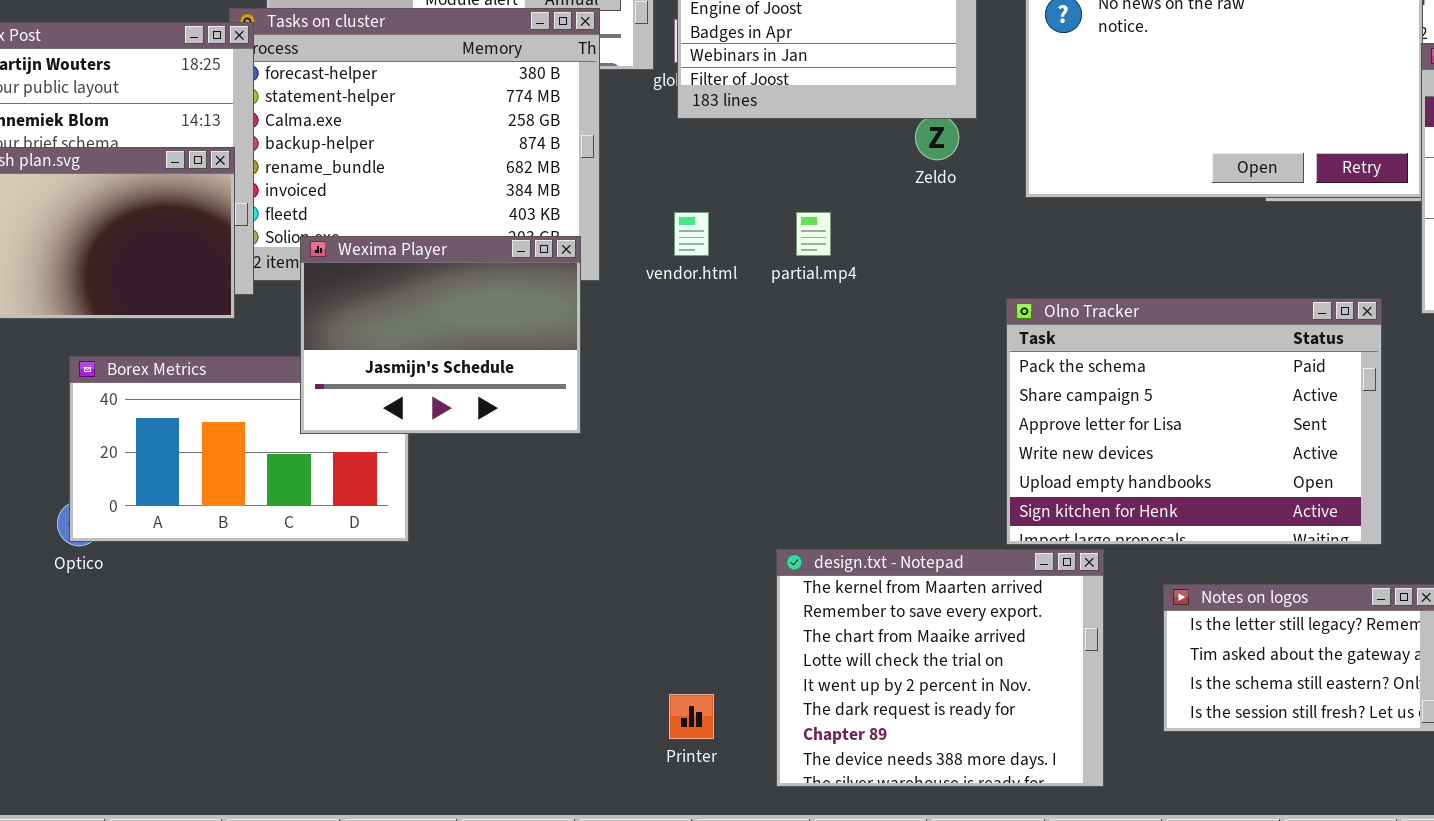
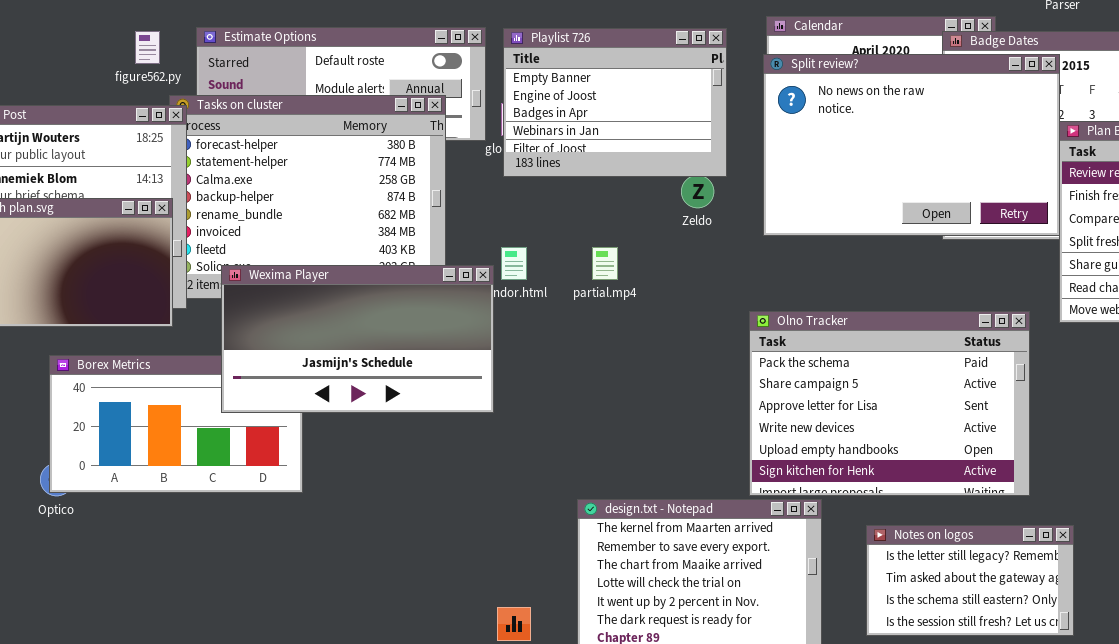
Wexima Player: [300,236,581,434] -> [221,265,494,413], resized

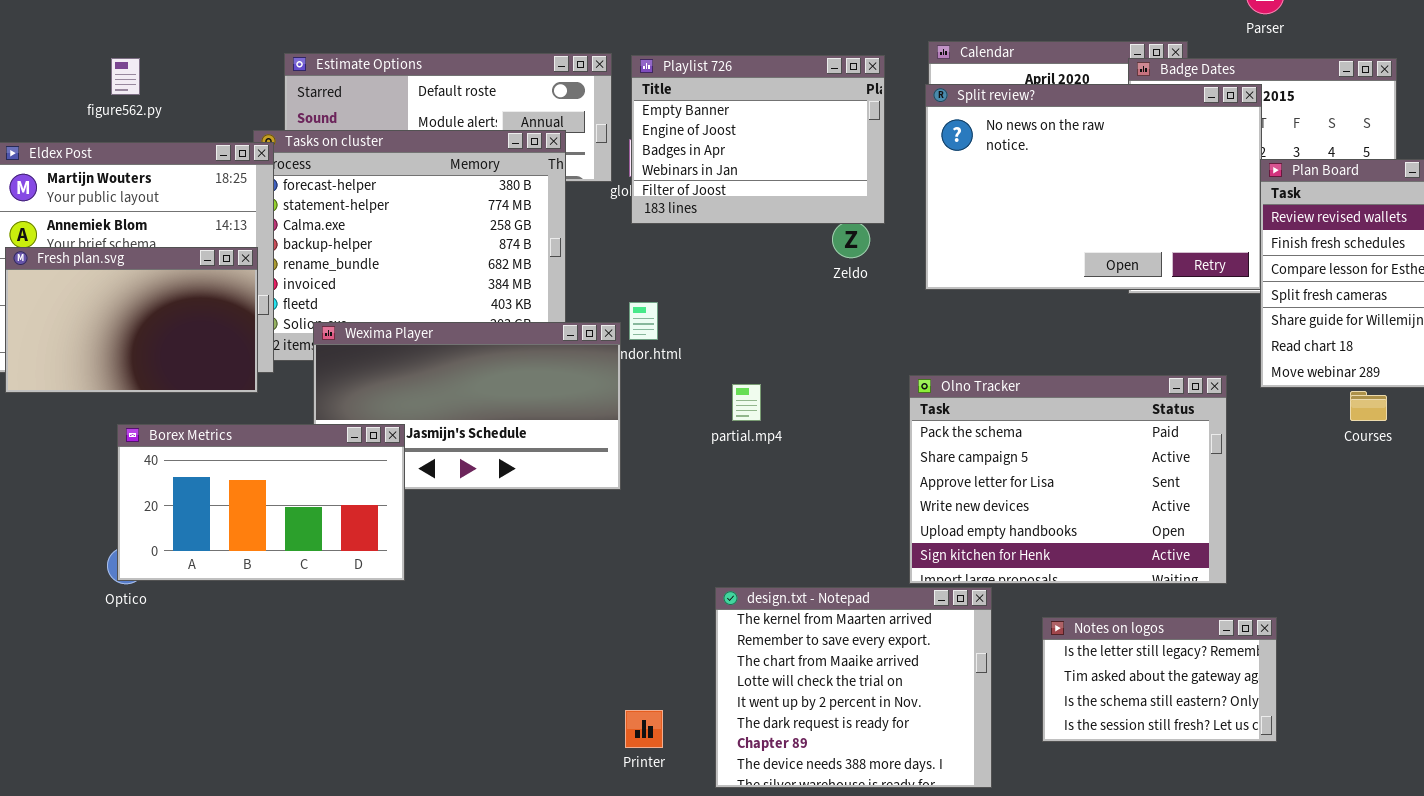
figure562.py: [135,31,160,64] -> [111,58,140,95], moved
partial.mp4: [592,247,618,280] -> [732,384,761,421], moved
Borex Metrics: [49,355,303,493] -> [117,424,405,581], raised

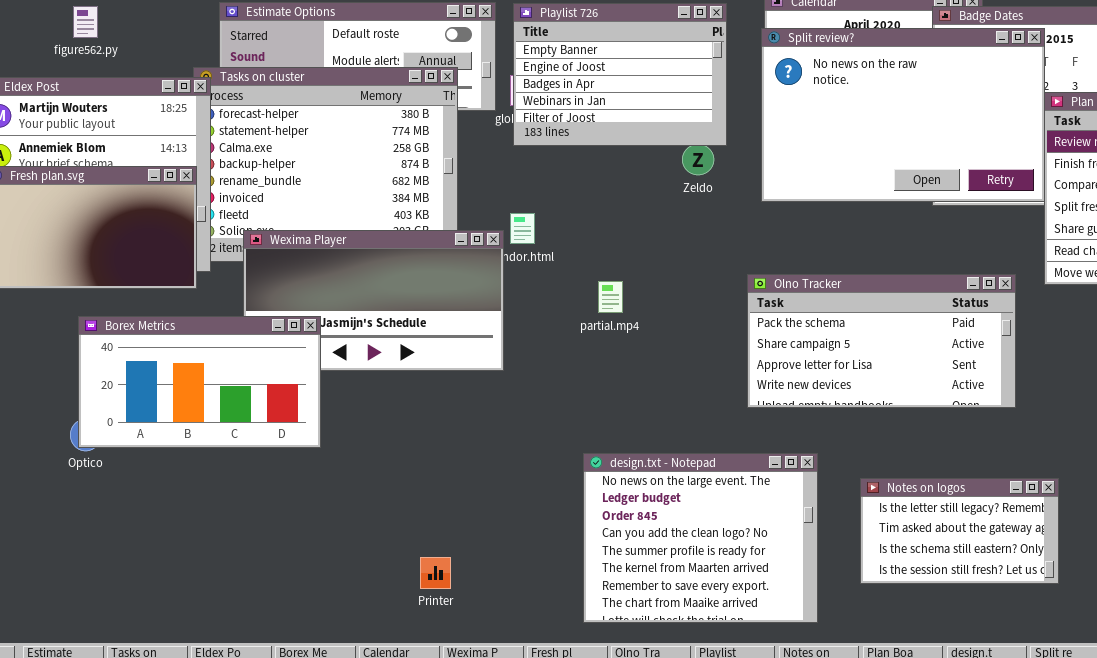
Olno Tracker: [909,375,1227,584] -> [747,274,1016,408], resized
design.txt - Notepad: [715,587,992,788] -> [583,453,818,623], scrolled up 5 rows
Printer: [625,710,663,748] -> [420,557,451,589], moved

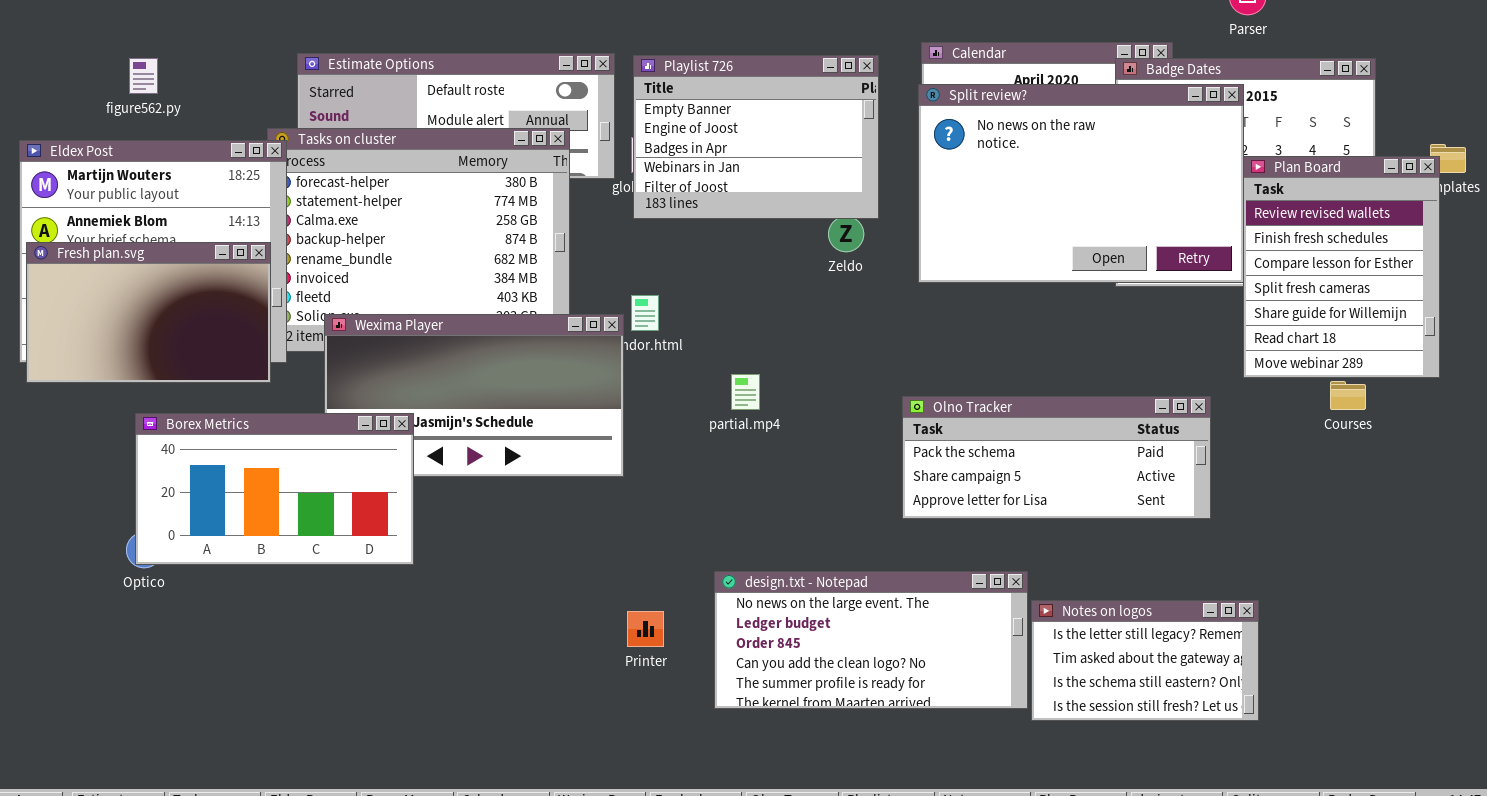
Olno Tracker: [747,274,1016,408] -> [902,396,1211,519], resized
design.txt - Notepad: [583,453,818,623] -> [714,571,1028,709], resized
Printer: [420,557,451,589] -> [627,611,664,647], moved

